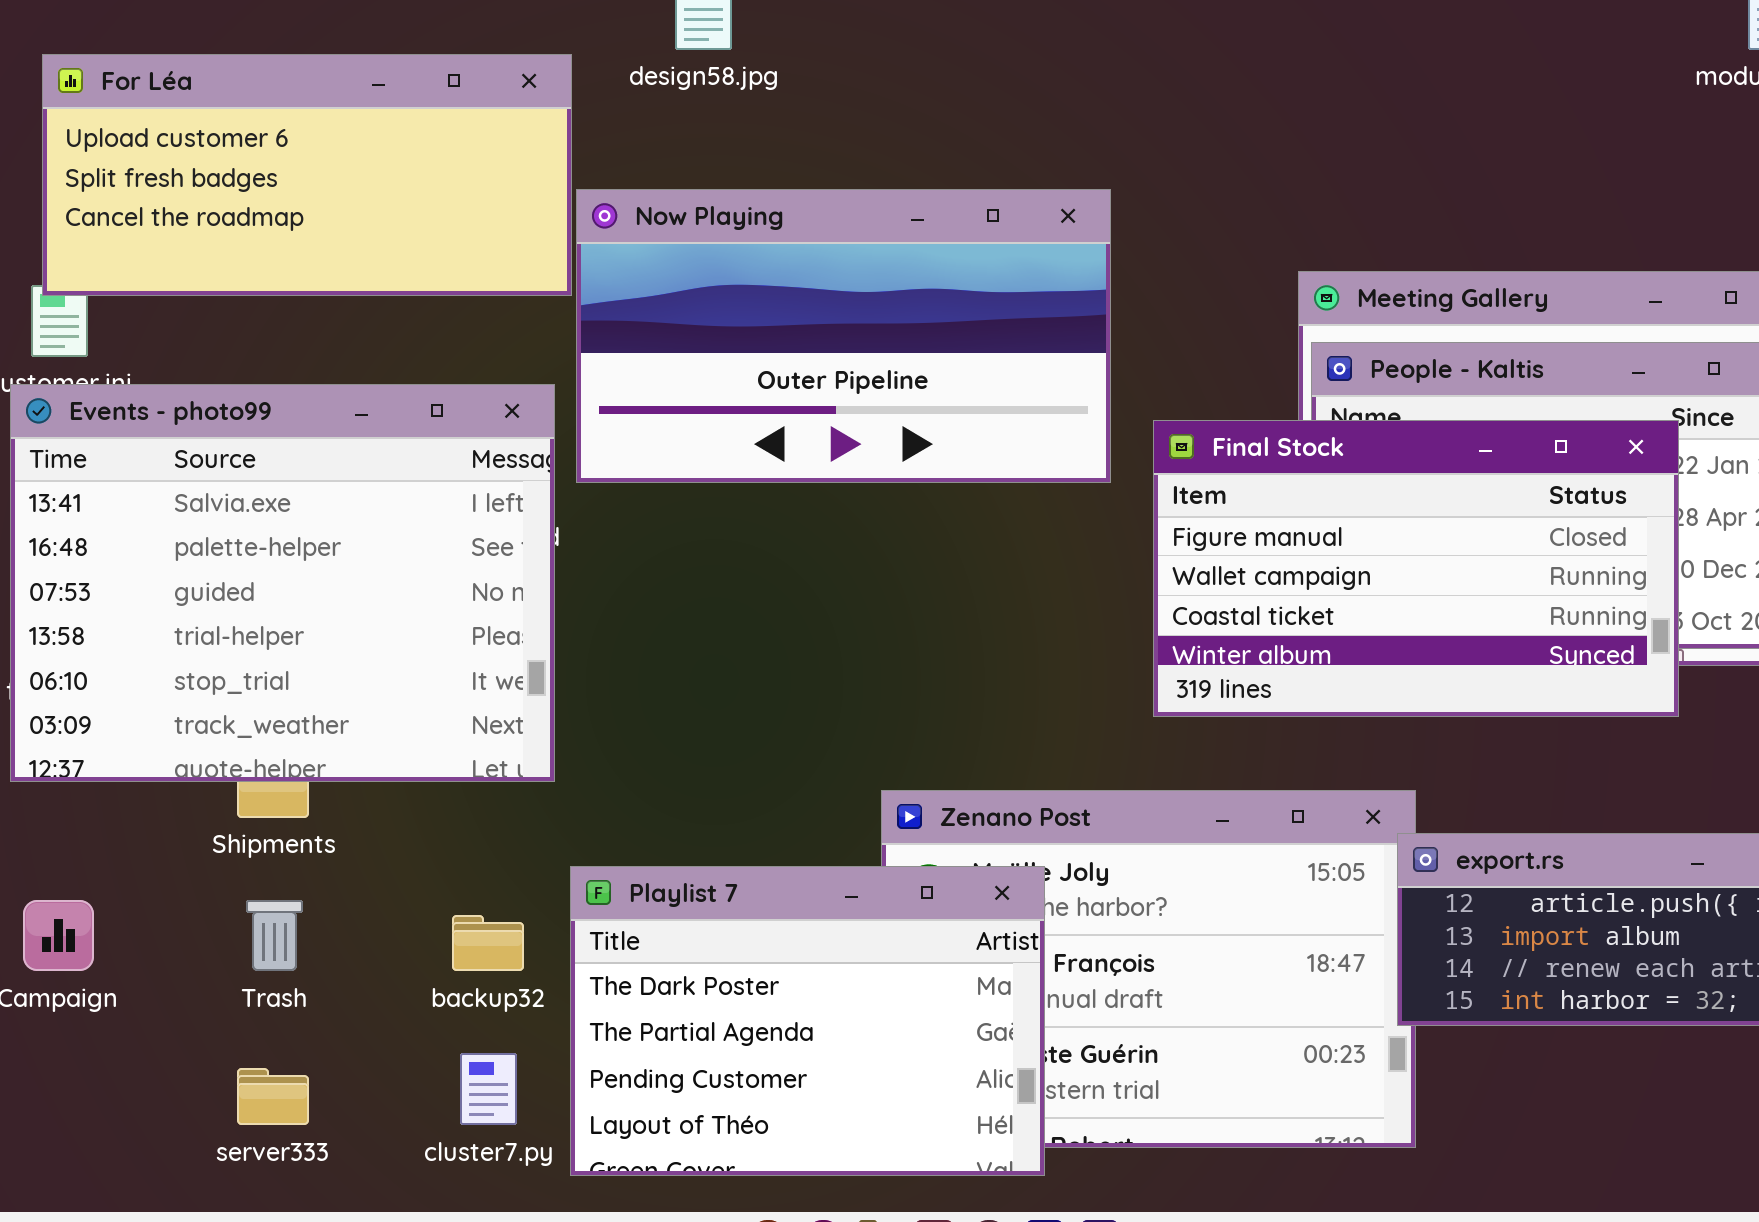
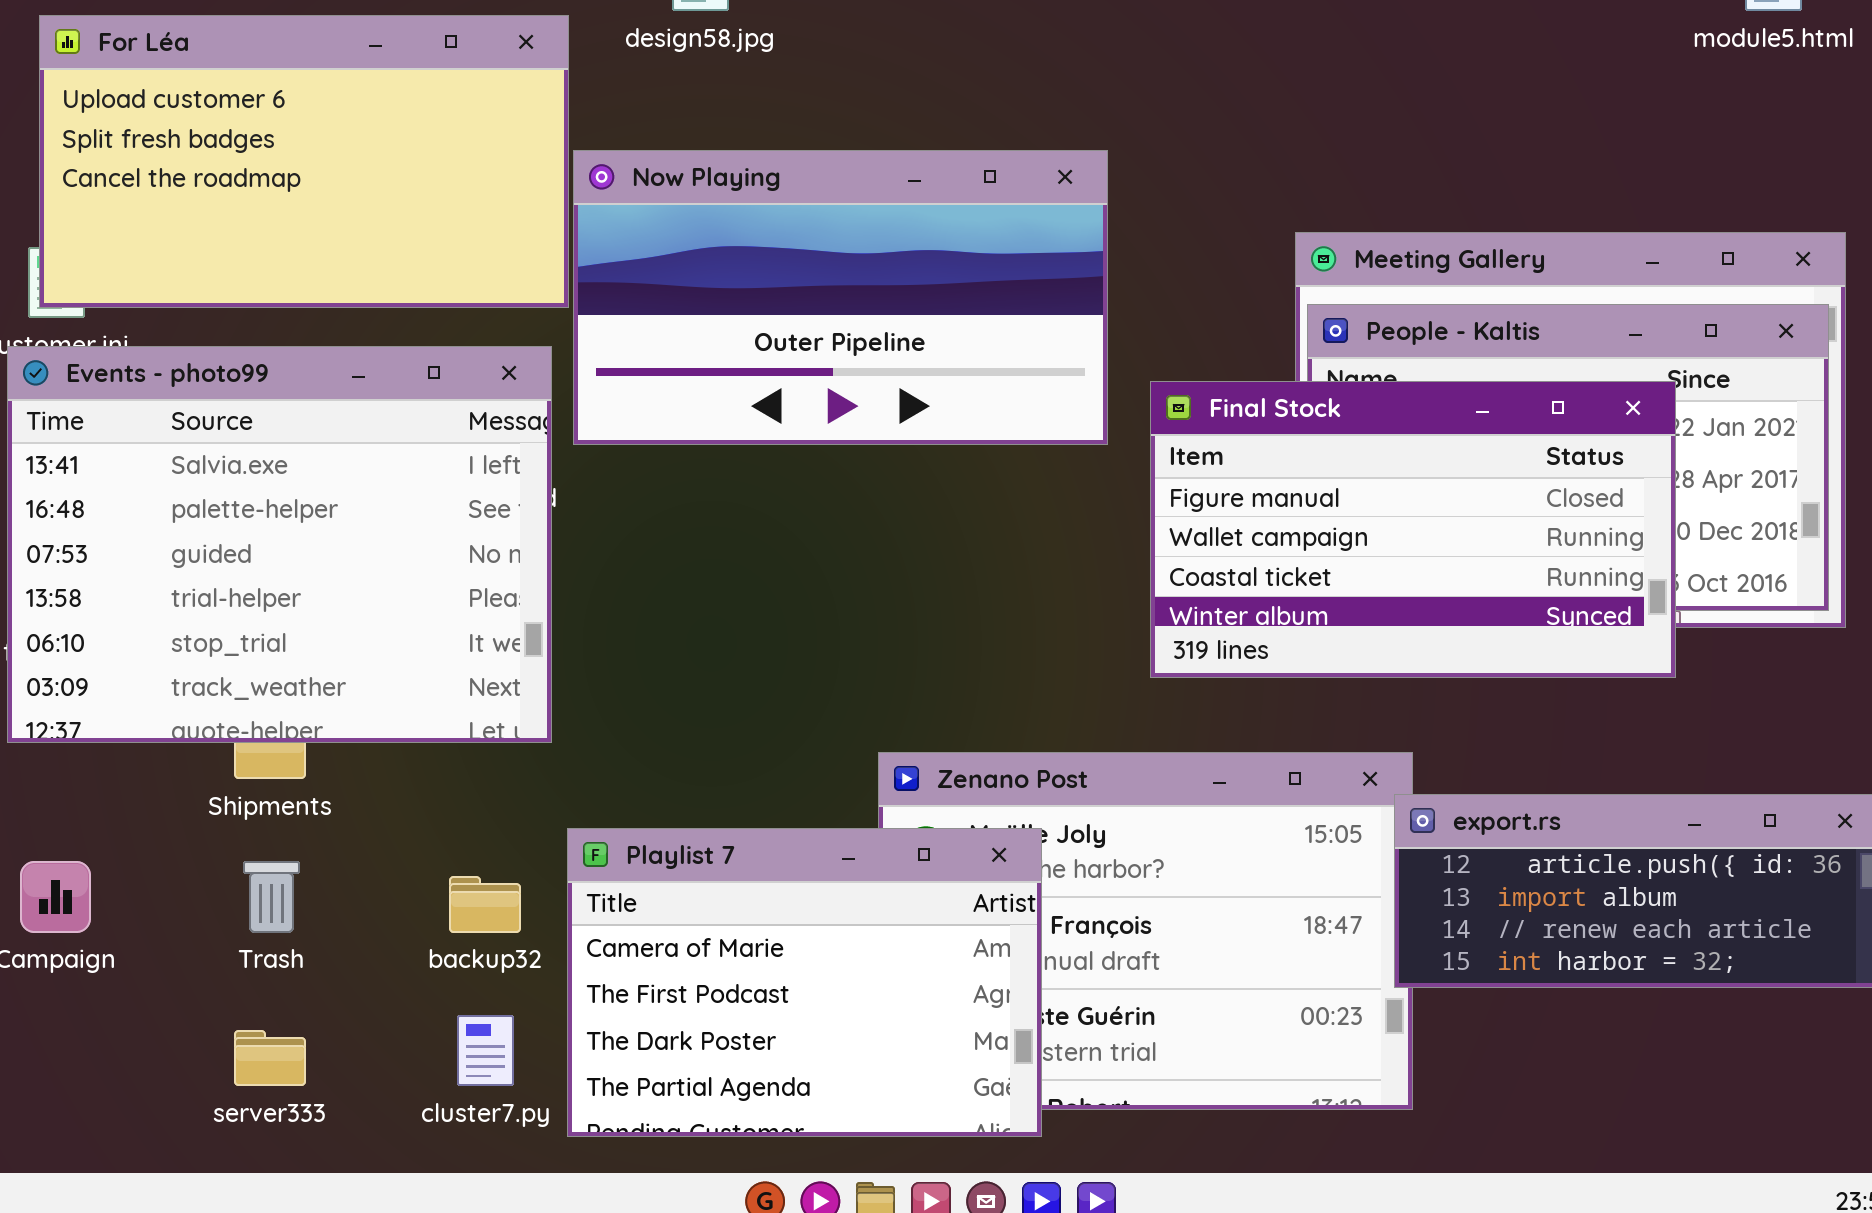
For Léa: [42,54,572,296] -> [39,15,569,308], resized
Playlist 7: [570,866,1045,1176] -> [567,828,1042,1137], scrolled up 2 rows

